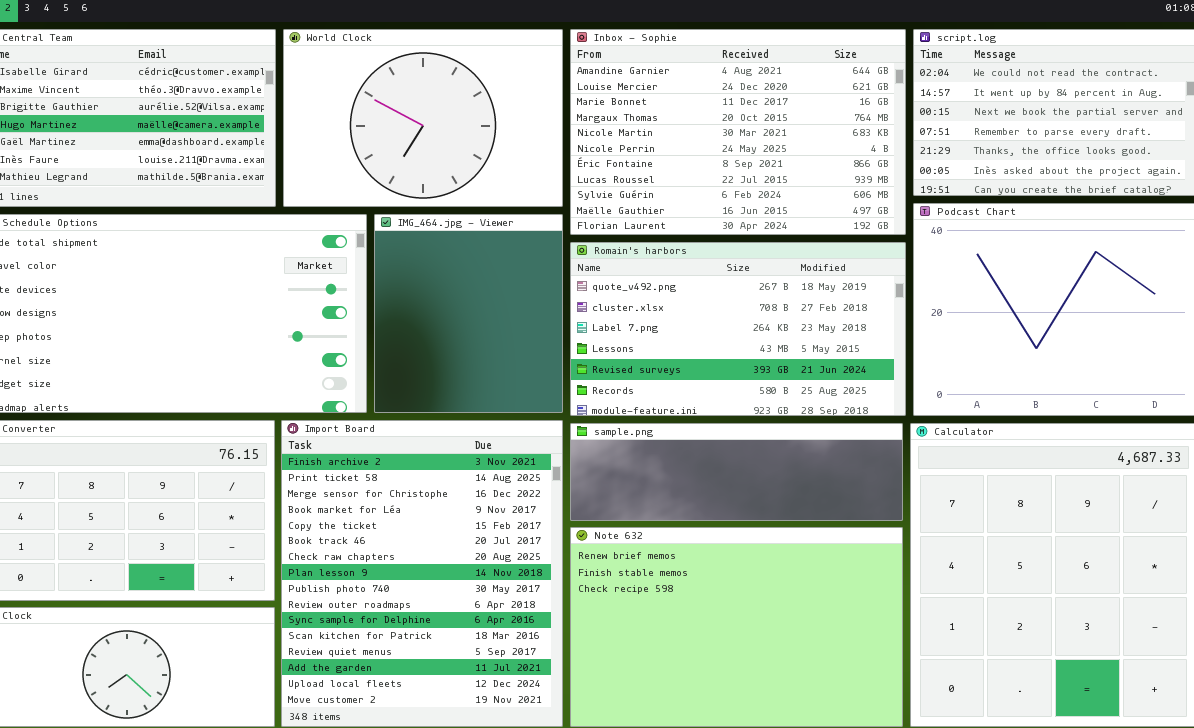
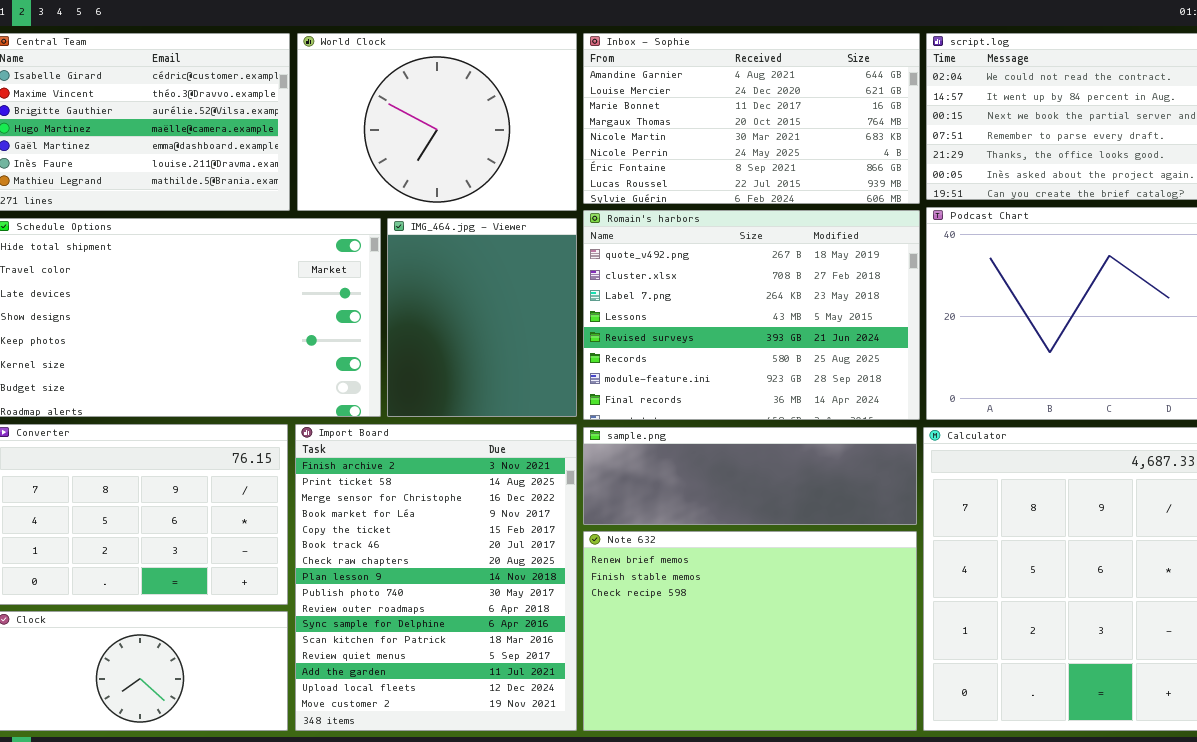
Inbox - Sophie: [570,29,906,235] -> [583,33,920,204], resized
Romain's harbors: [570,242,906,416] -> [583,210,920,420], resized

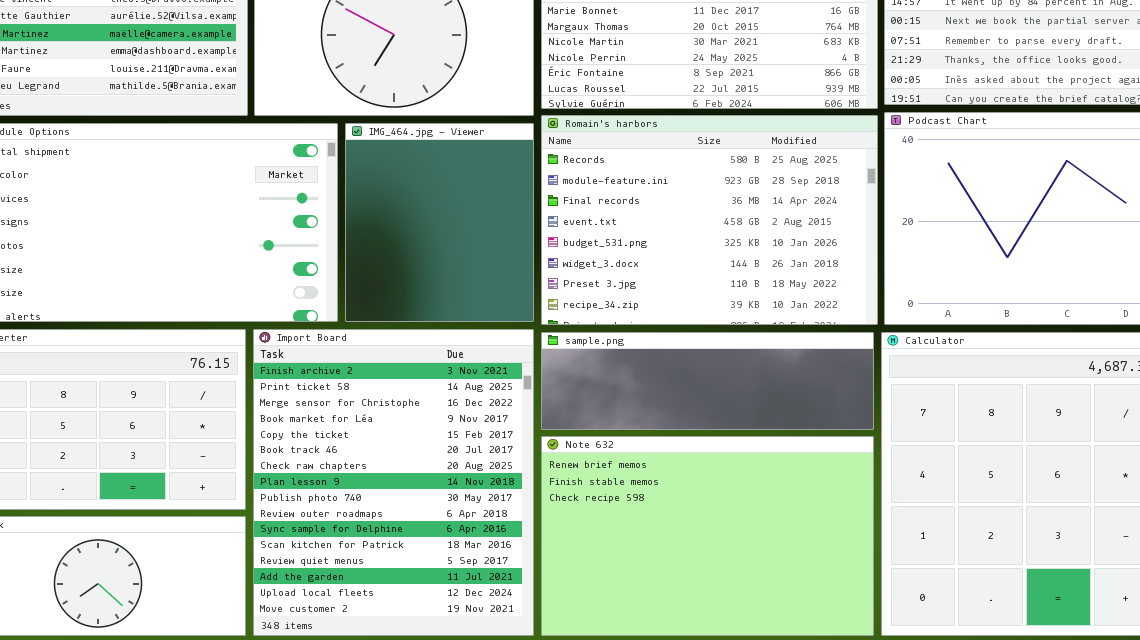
Romain's harbors: [583,210,920,420] -> [541,115,878,325], scrolled down 5 rows

